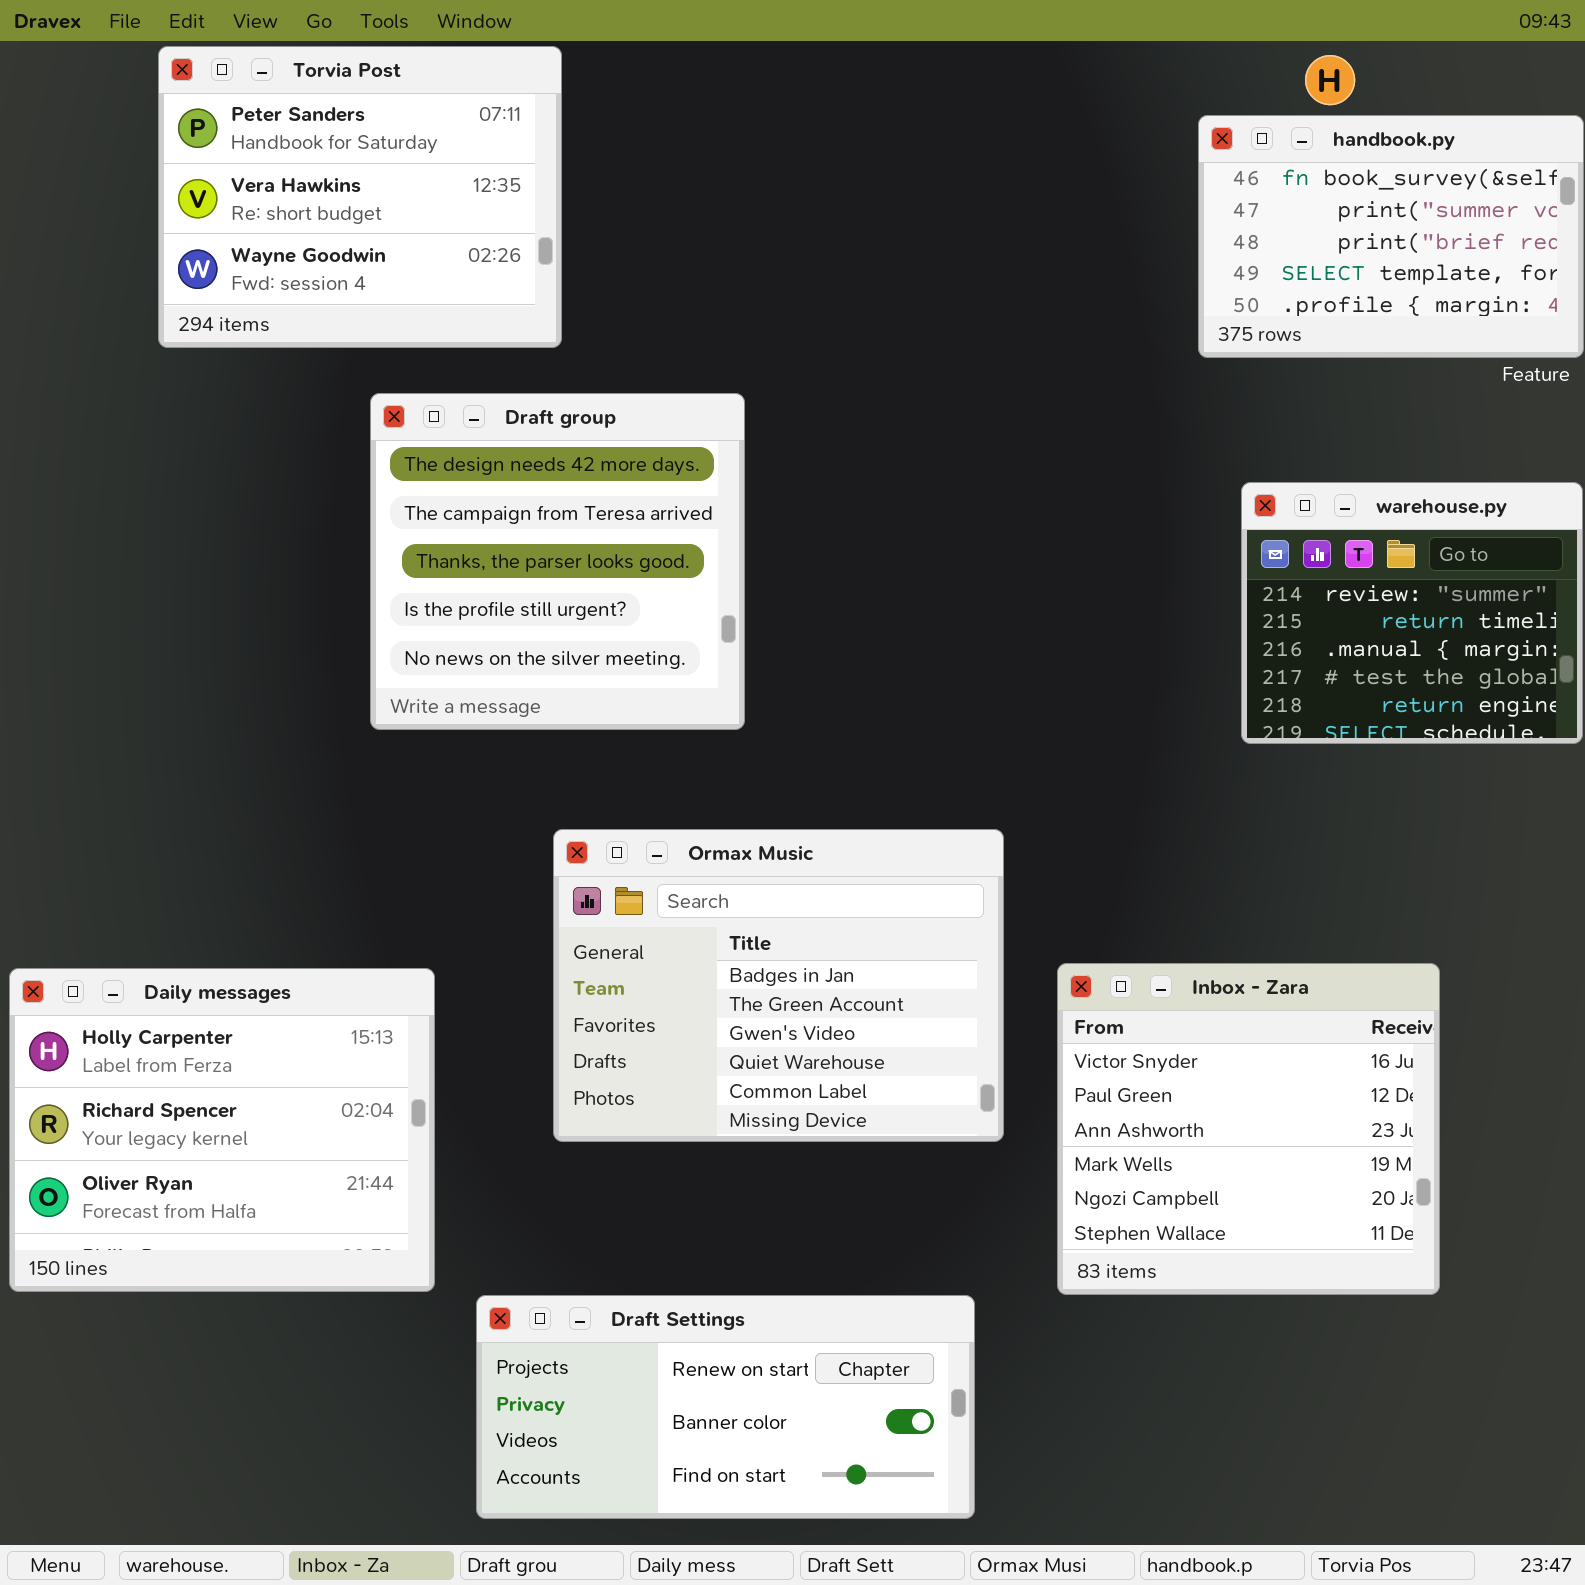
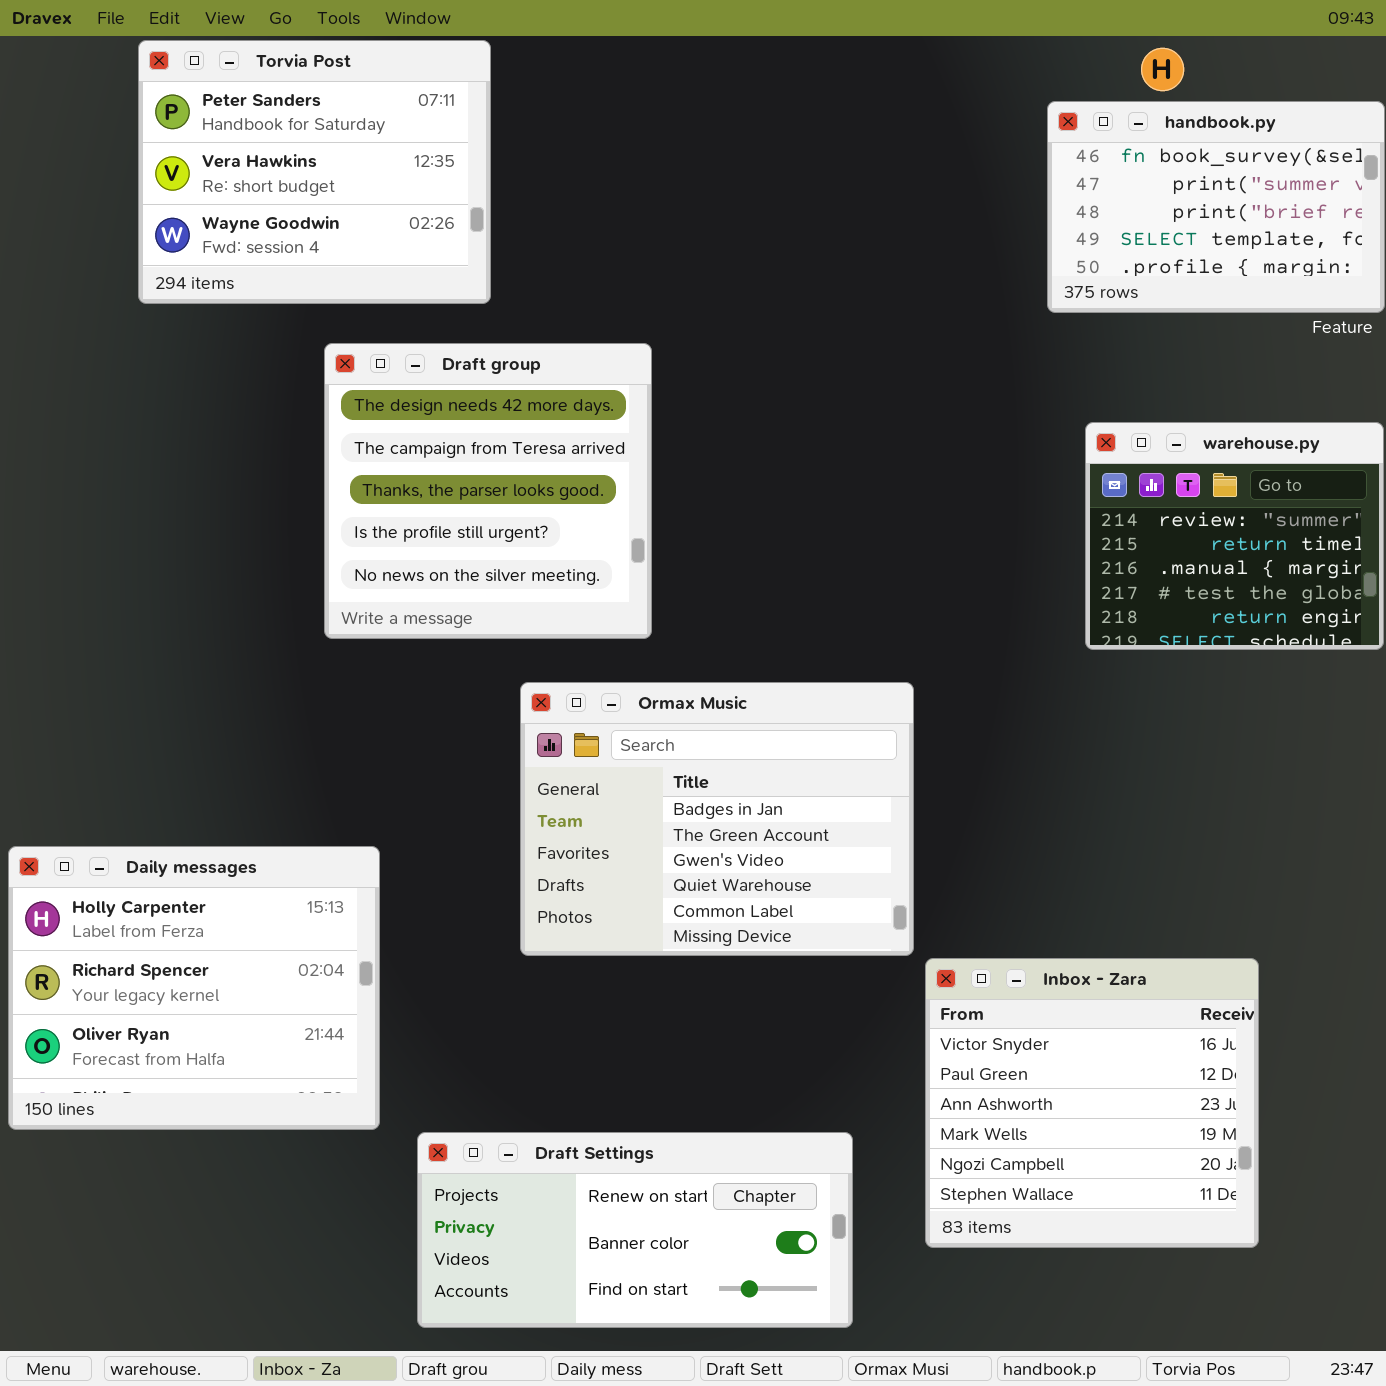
Ormax Music: [553,829,1004,1142] -> [520,682,914,956], moved
Inbox - Zara: [1057,963,1440,1295] -> [925,958,1259,1248], moved

